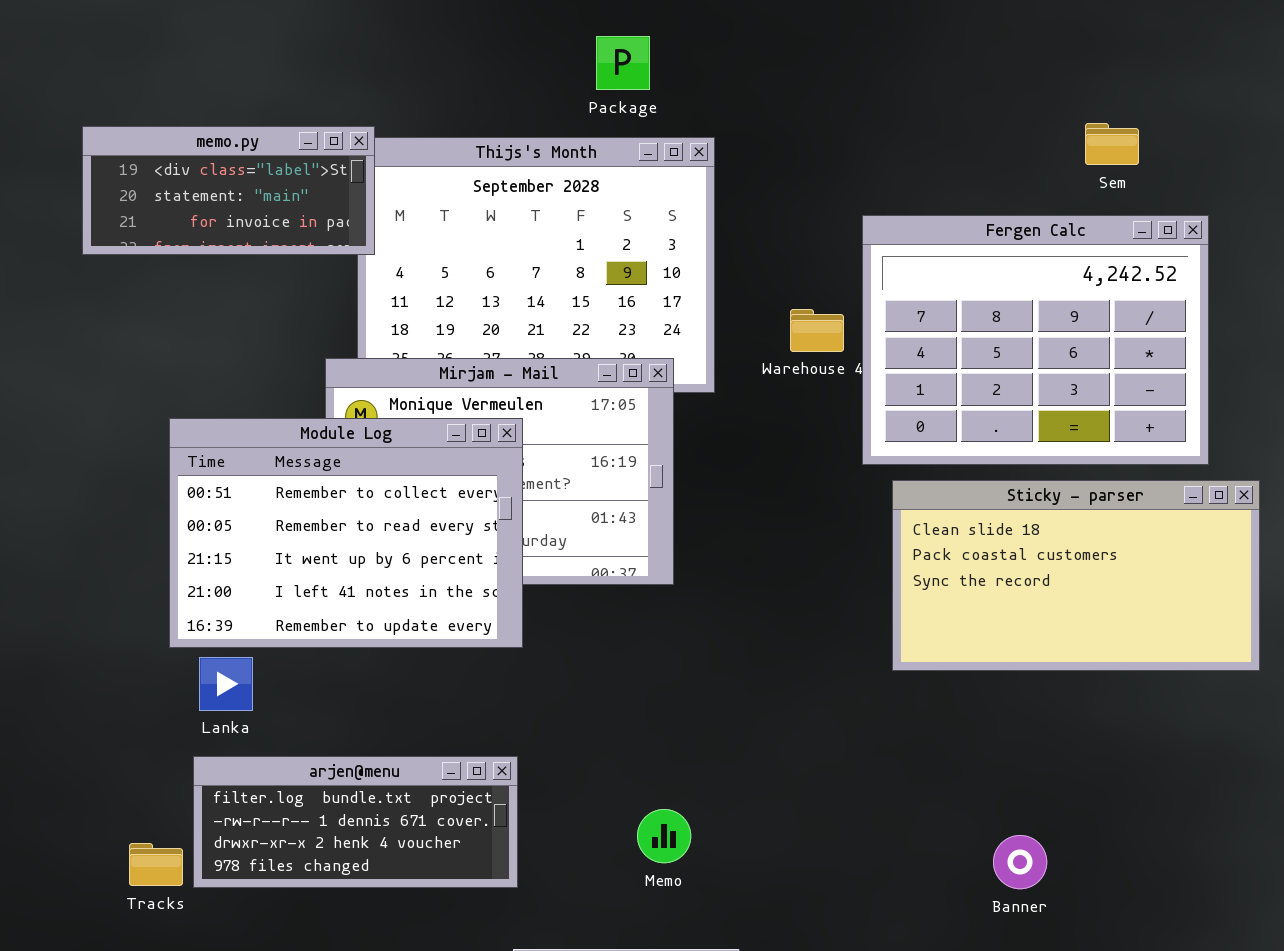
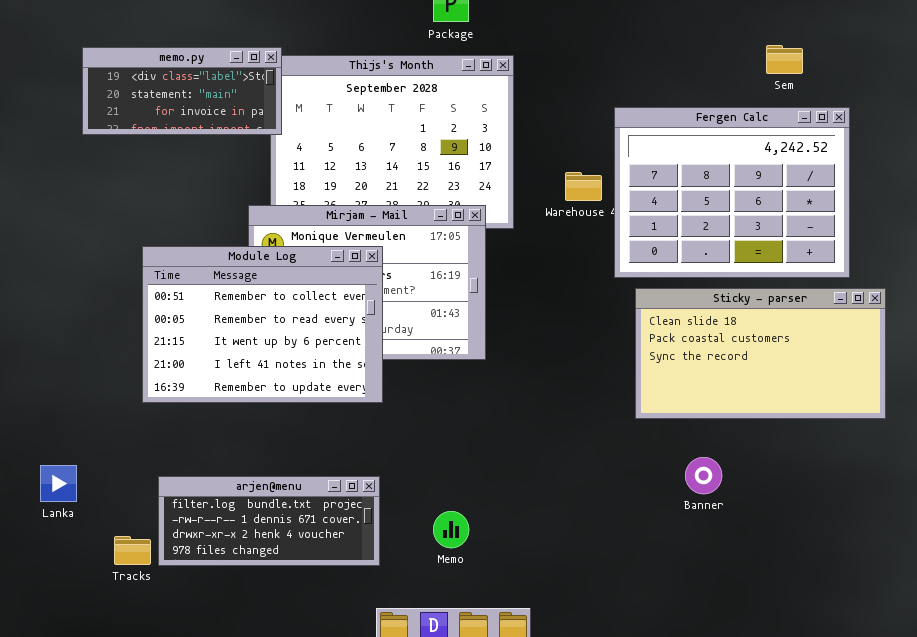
Lanka: [199,657,253,711] -> [40,465,77,502], moved
Memo: [637,809,691,863] -> [433,511,469,548], moved
Banner: [993,835,1047,889] -> [685,457,722,494], moved

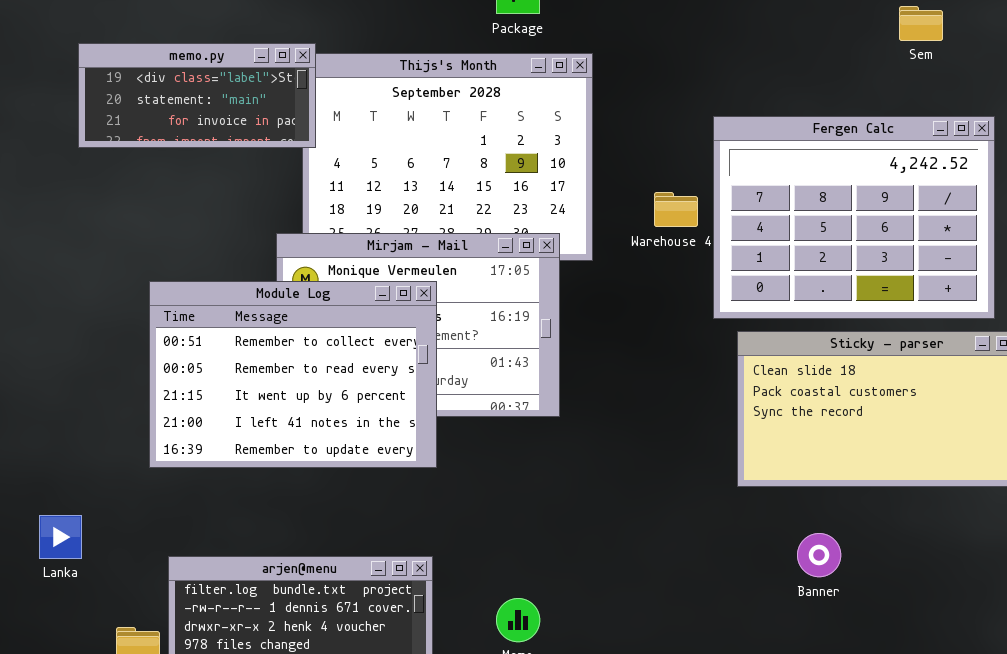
Sem: [766,45,803,74] -> [899,6,943,41], moved
Lanka: [40,465,77,502] -> [39,515,82,559], moved

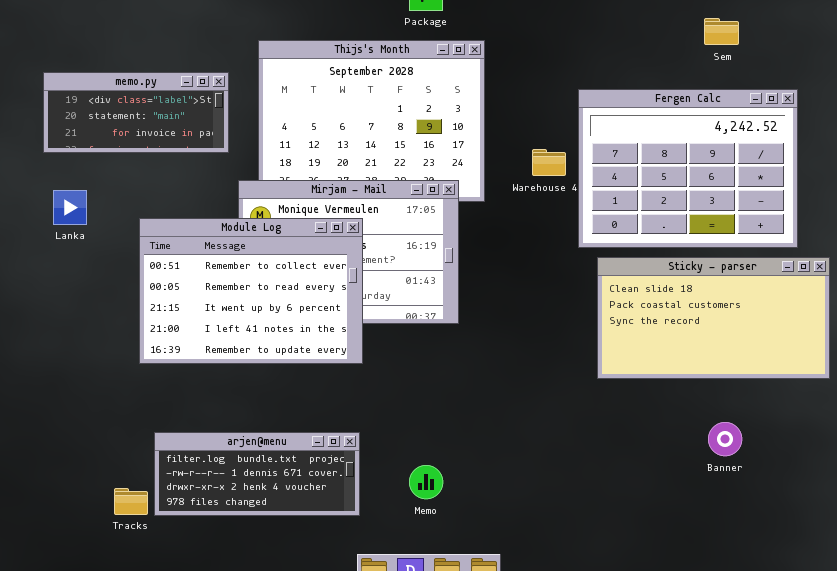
Sem: [899,6,943,41] -> [704,18,739,45], moved
memo.py: [78,43,316,148] -> [43,72,229,153], moved
Lanka: [39,515,82,559] -> [53,190,87,225], moved
Banner: [797,533,841,577] -> [708,422,742,456], moved

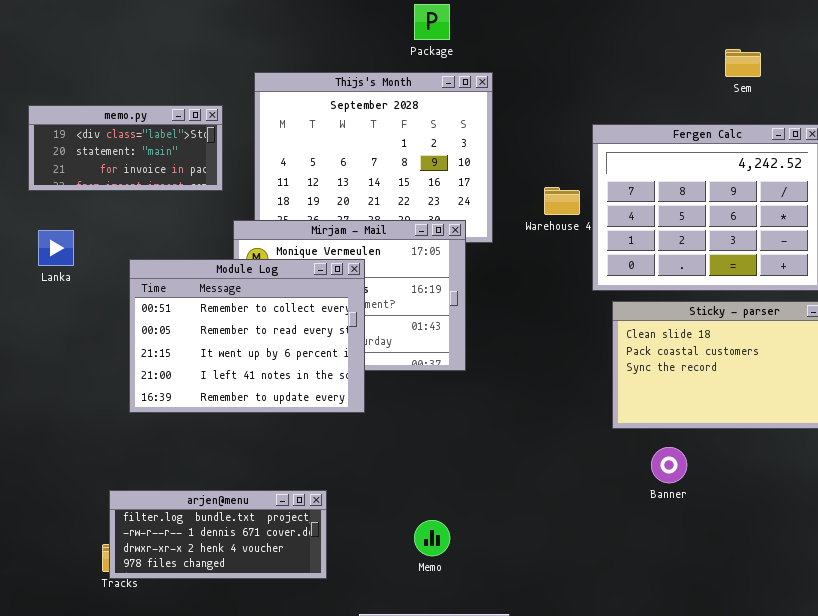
Banner: [708,422,742,456] -> [651,447,687,483], moved
arjen@menu: [154,432,360,516] -> [109,490,327,579], moved

